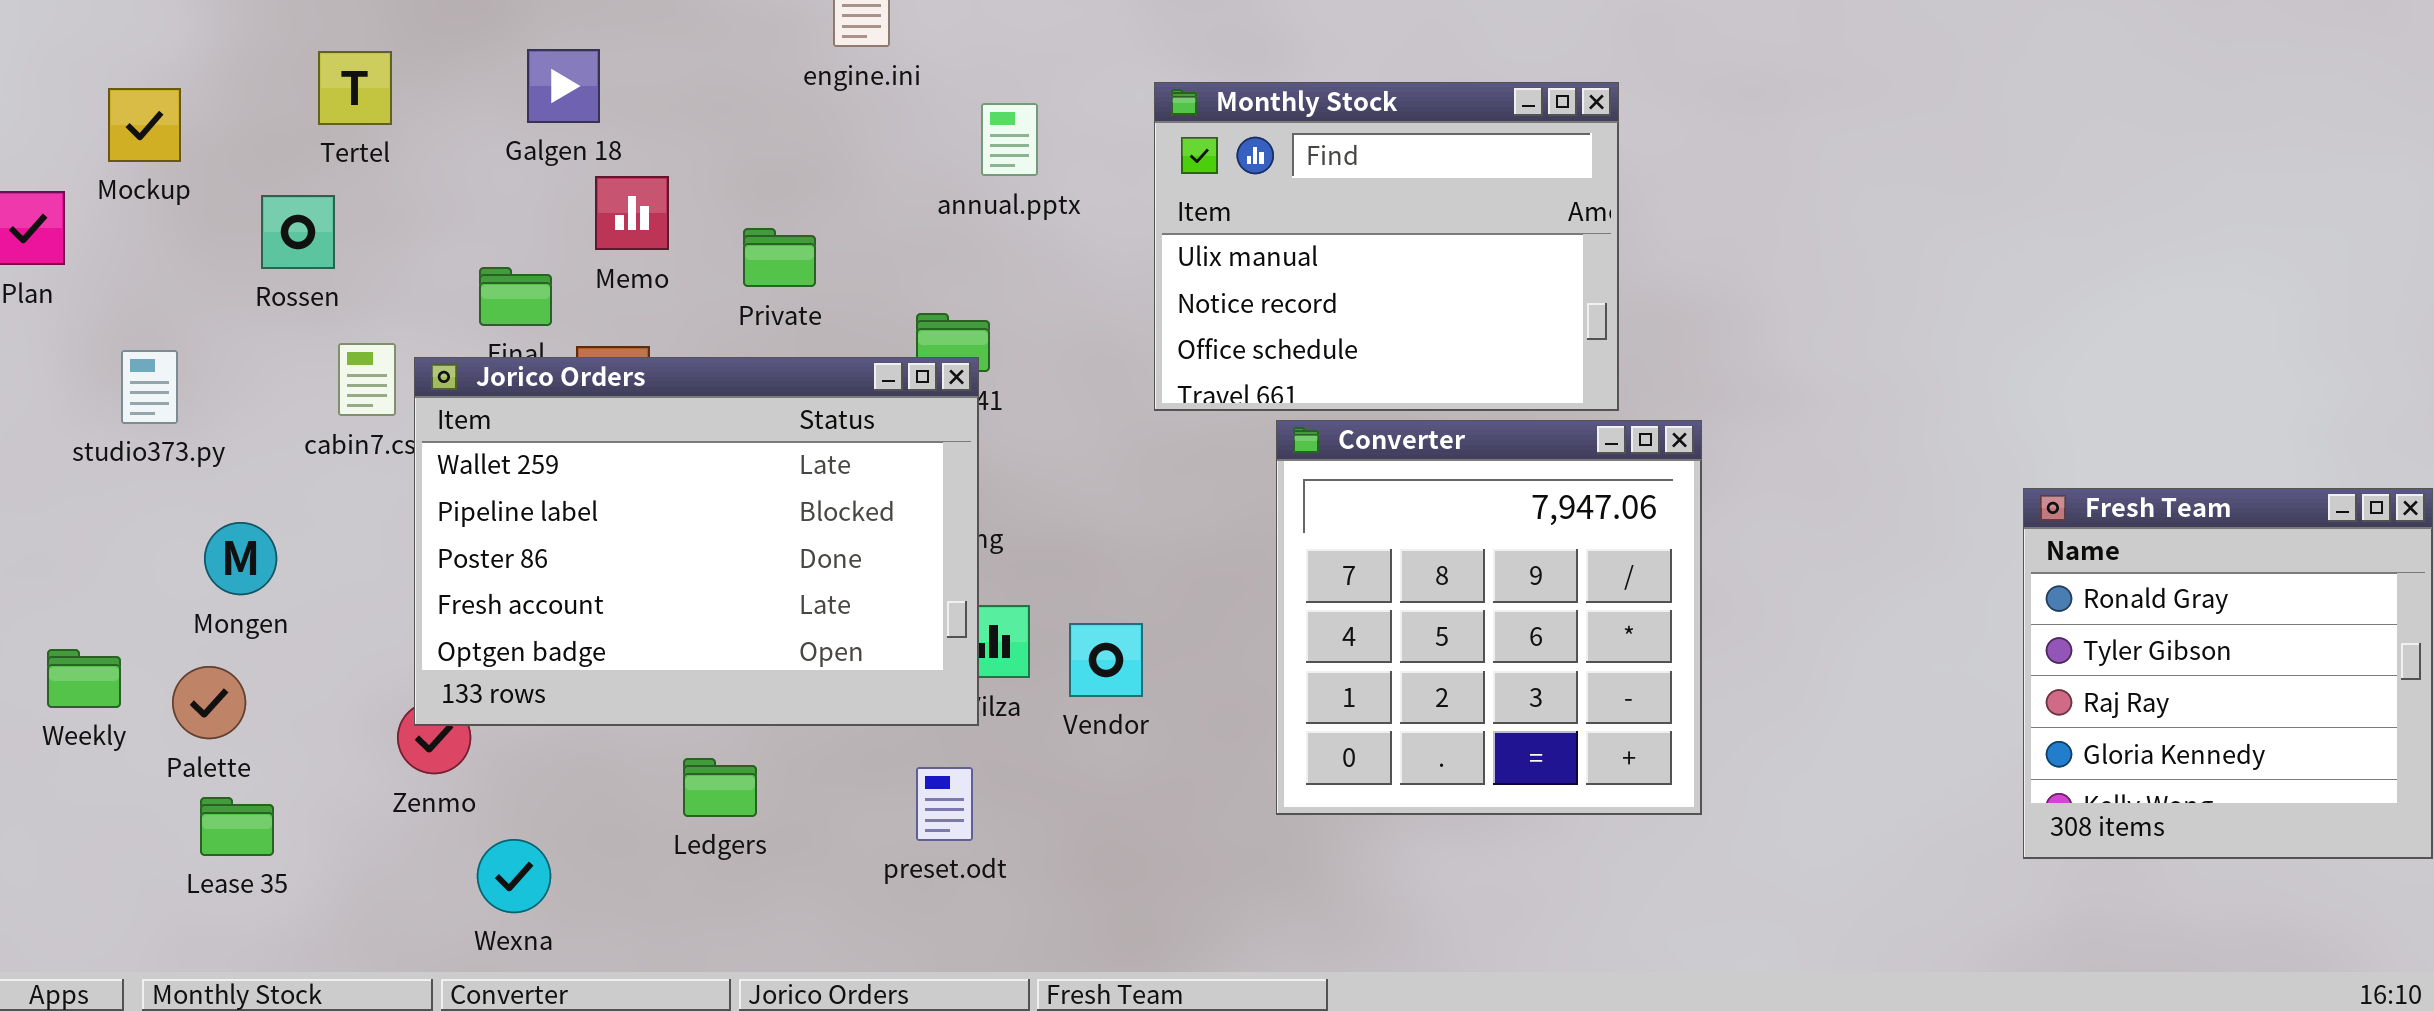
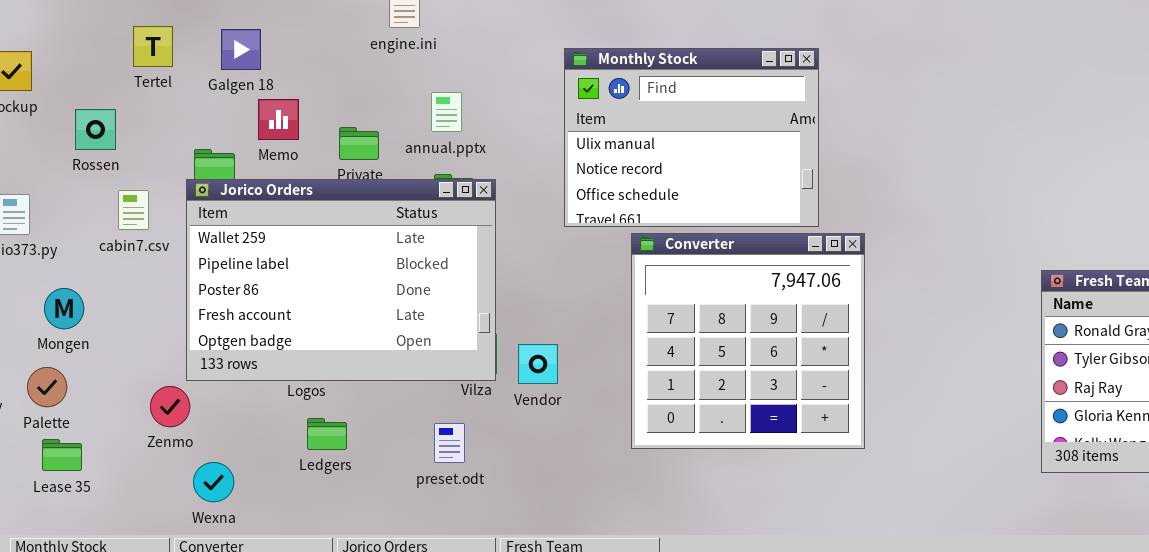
Tertel: [318,51,392,125] -> [133,26,173,67], moved
annual.pptx: [981,103,1038,176] -> [431,92,462,132], moved
Jorico Orders: [414,357,979,726] -> [186,179,496,381], moved

